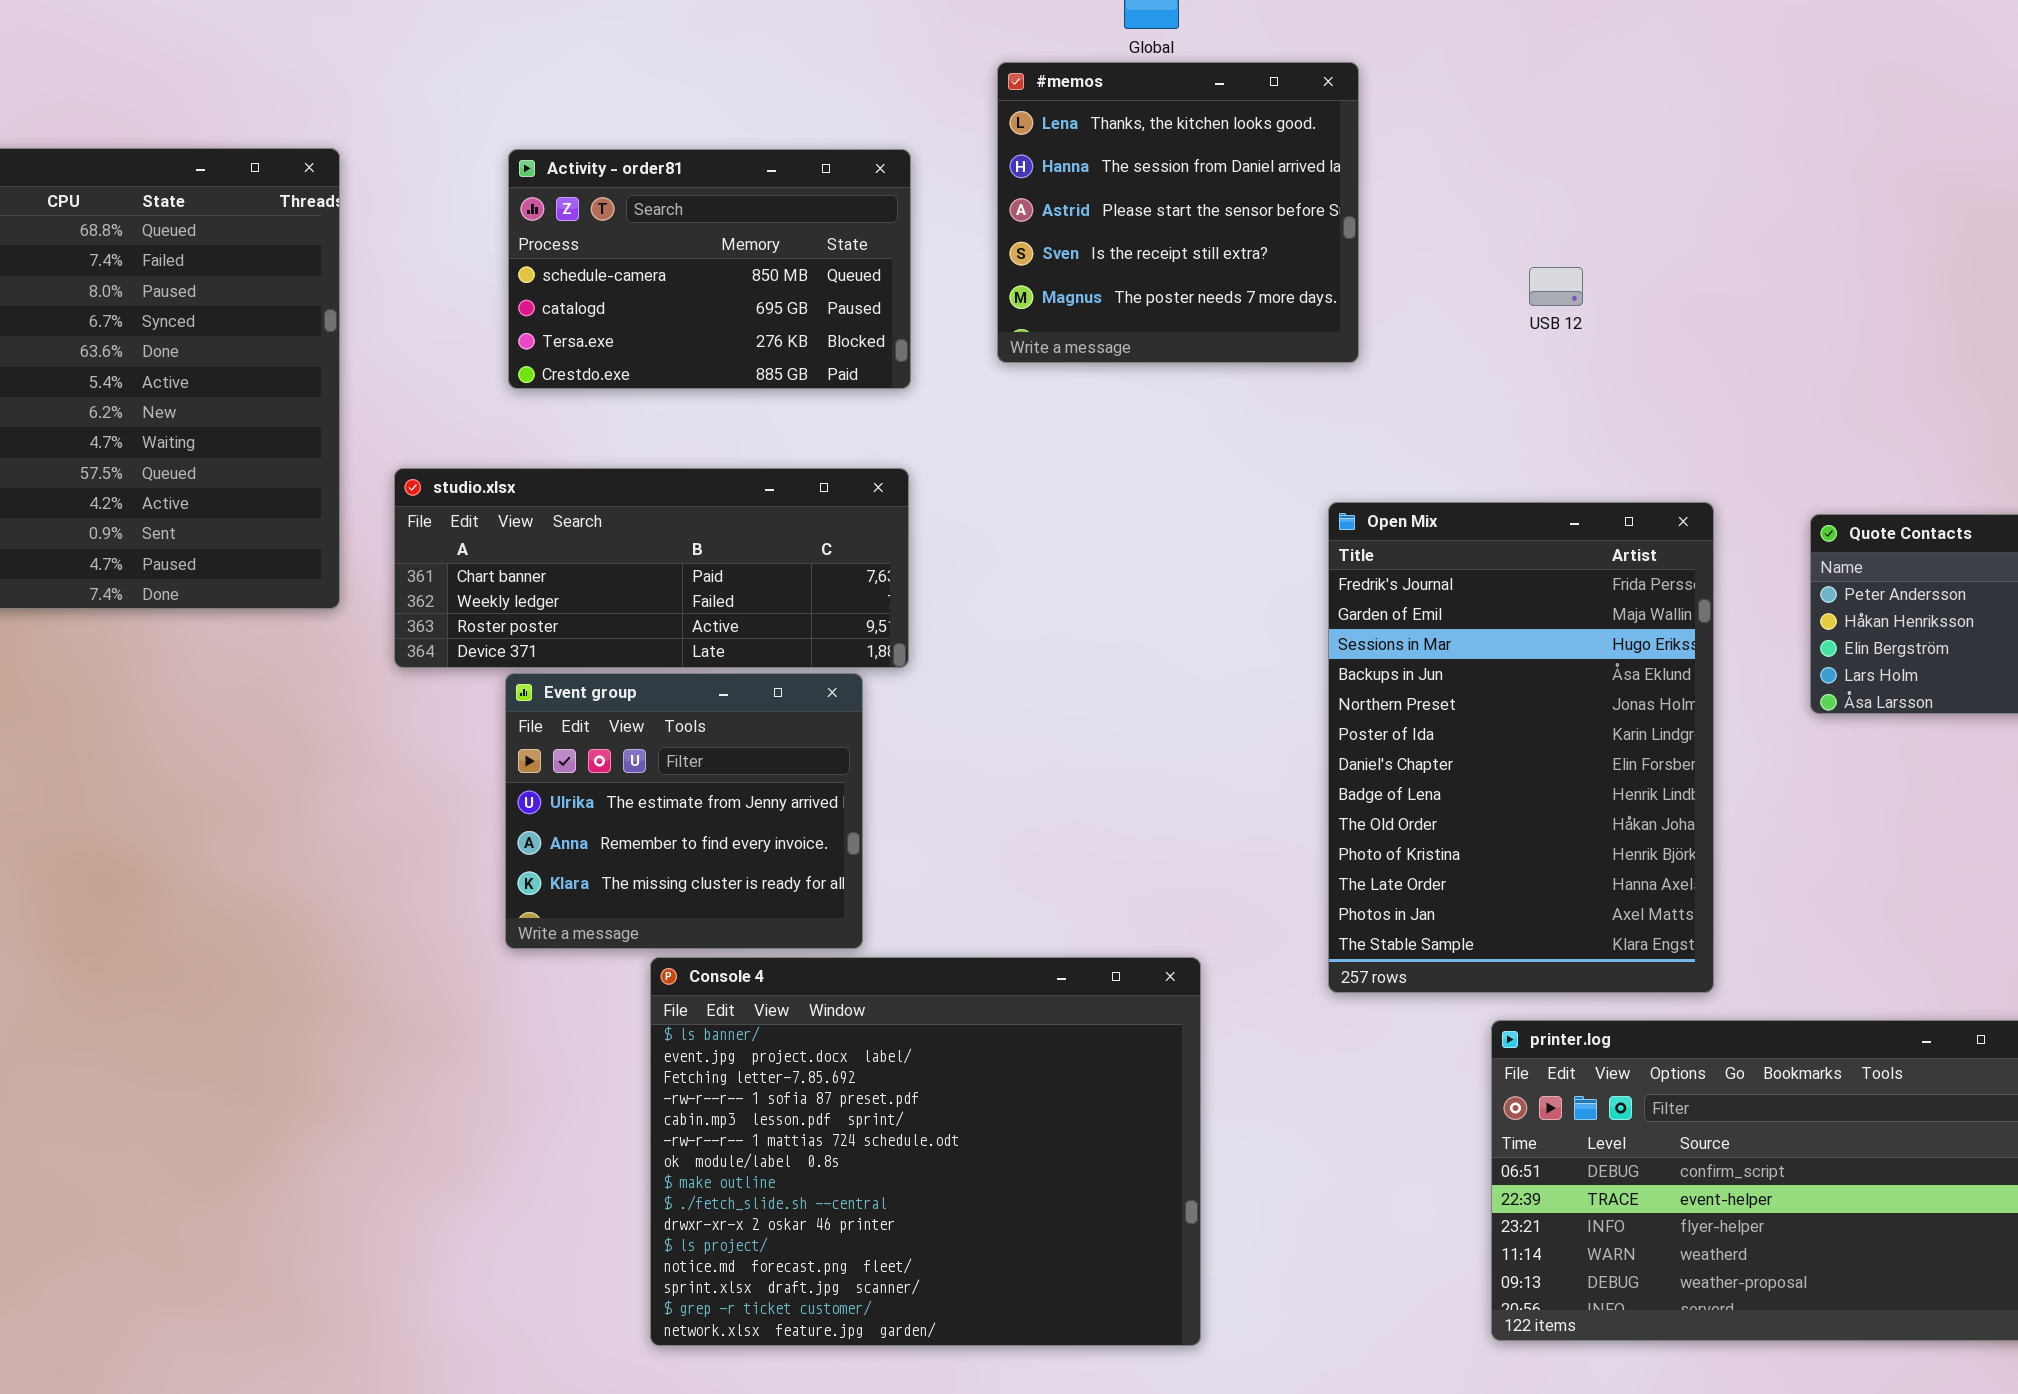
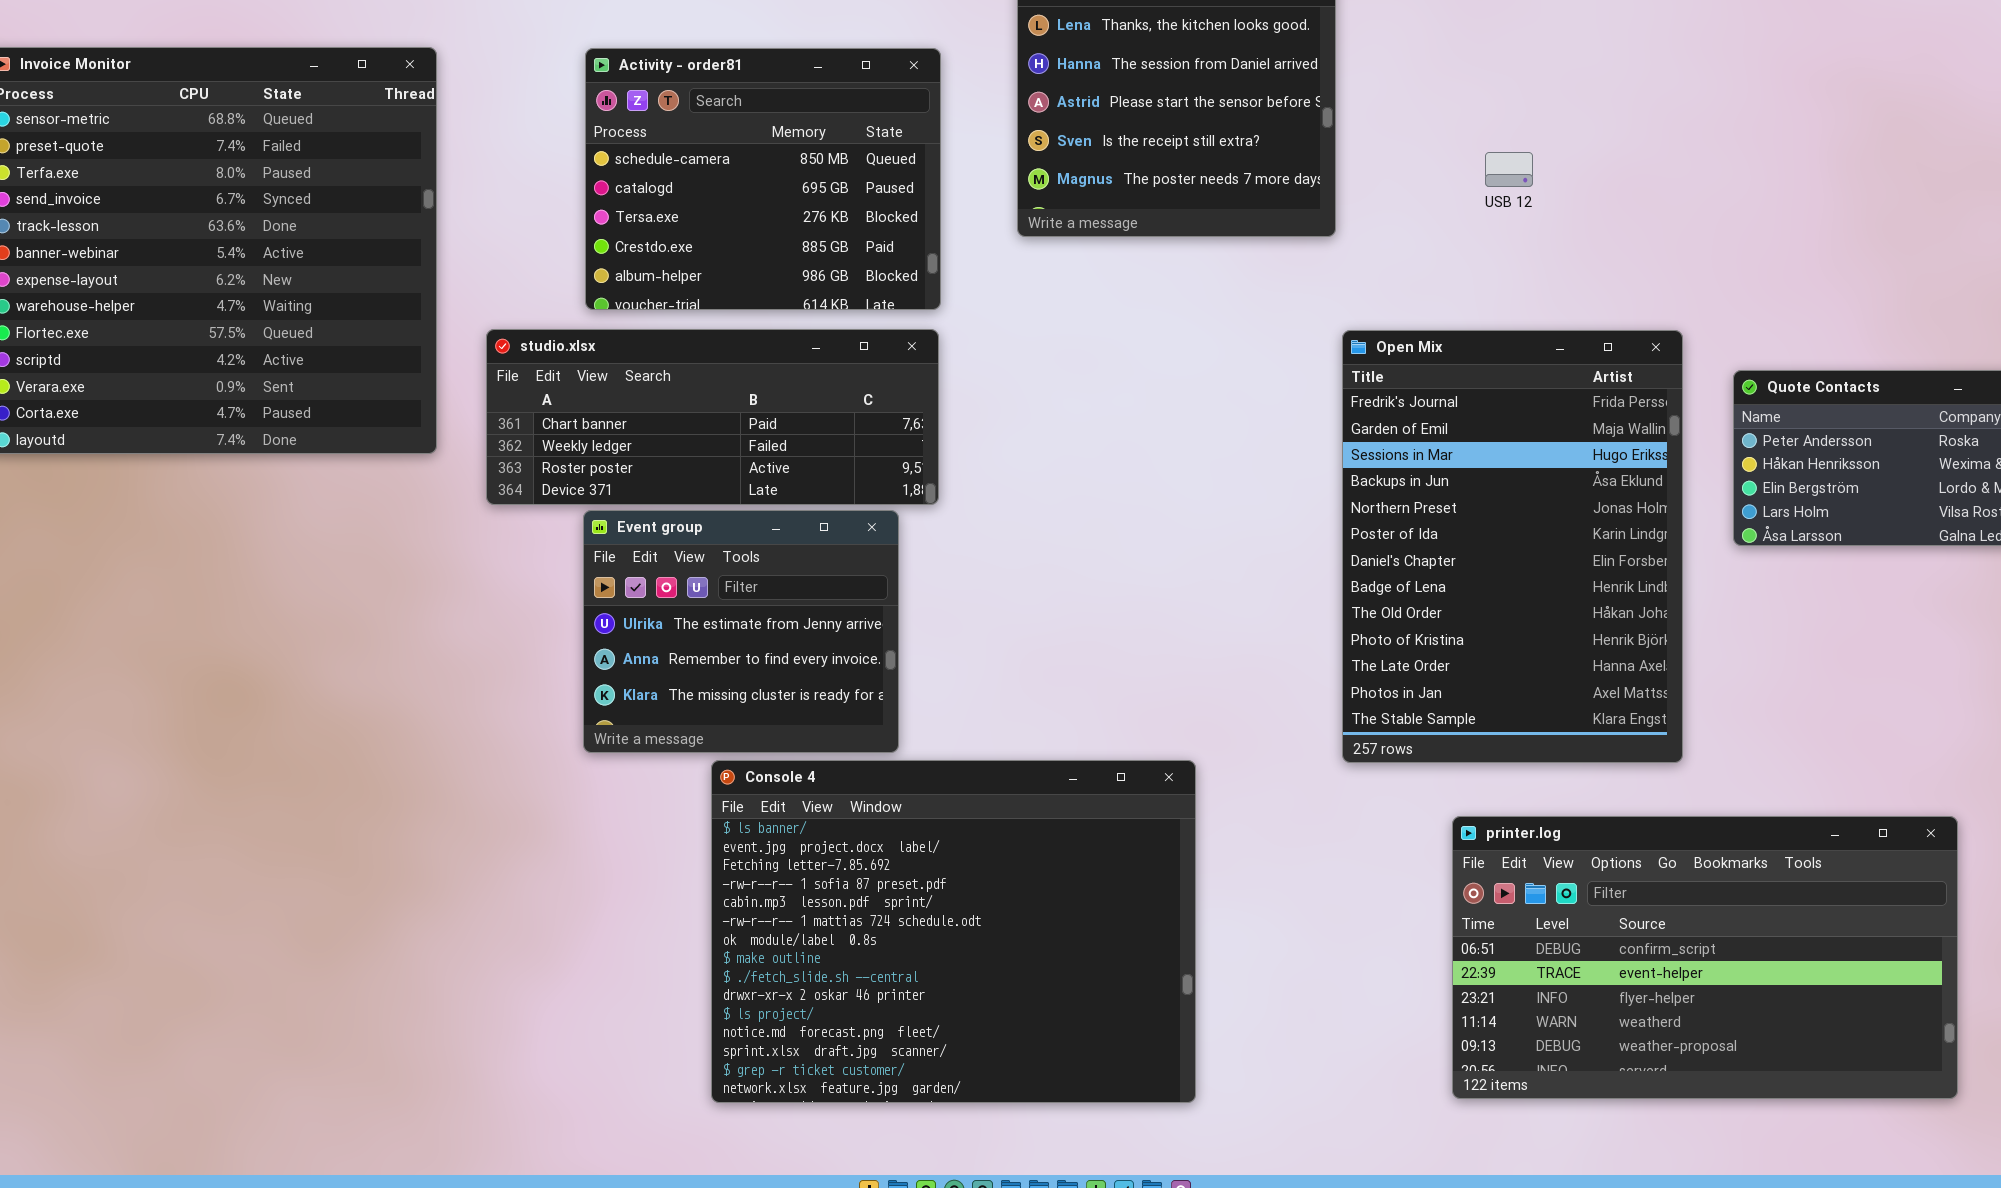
Activity - order81: [508,149,911,389] -> [585,48,941,310], resized
Open Mix: [1328,502,1714,993] -> [1342,330,1683,763], moved

